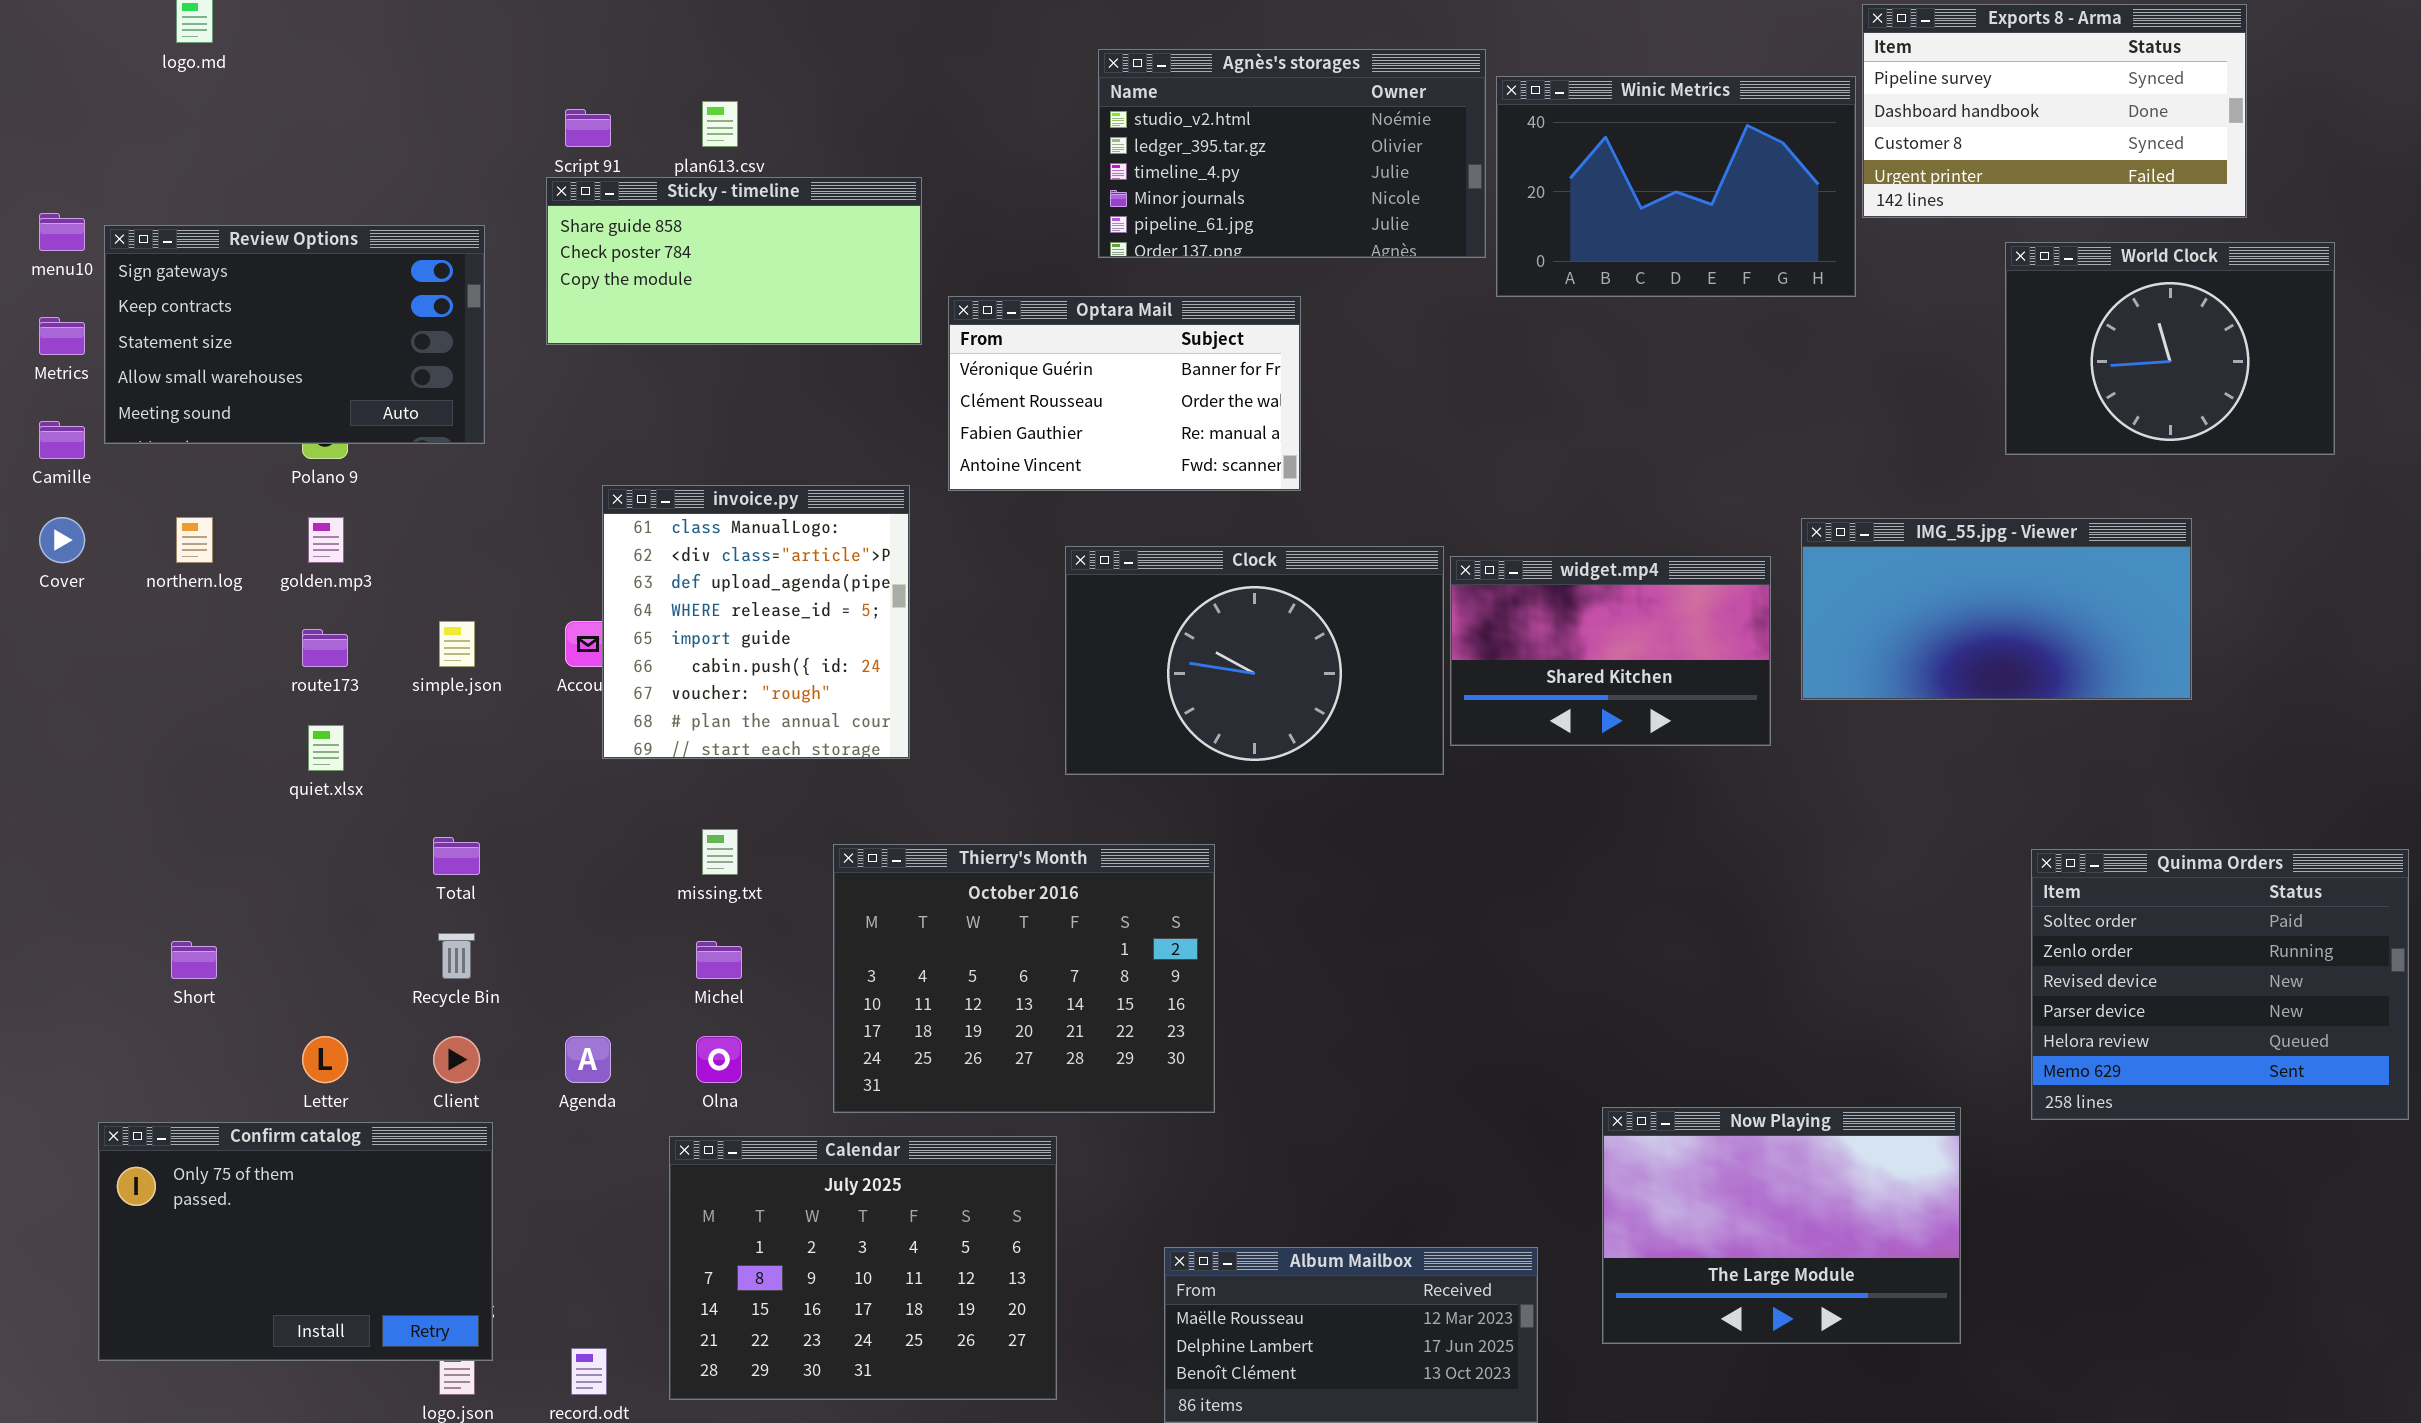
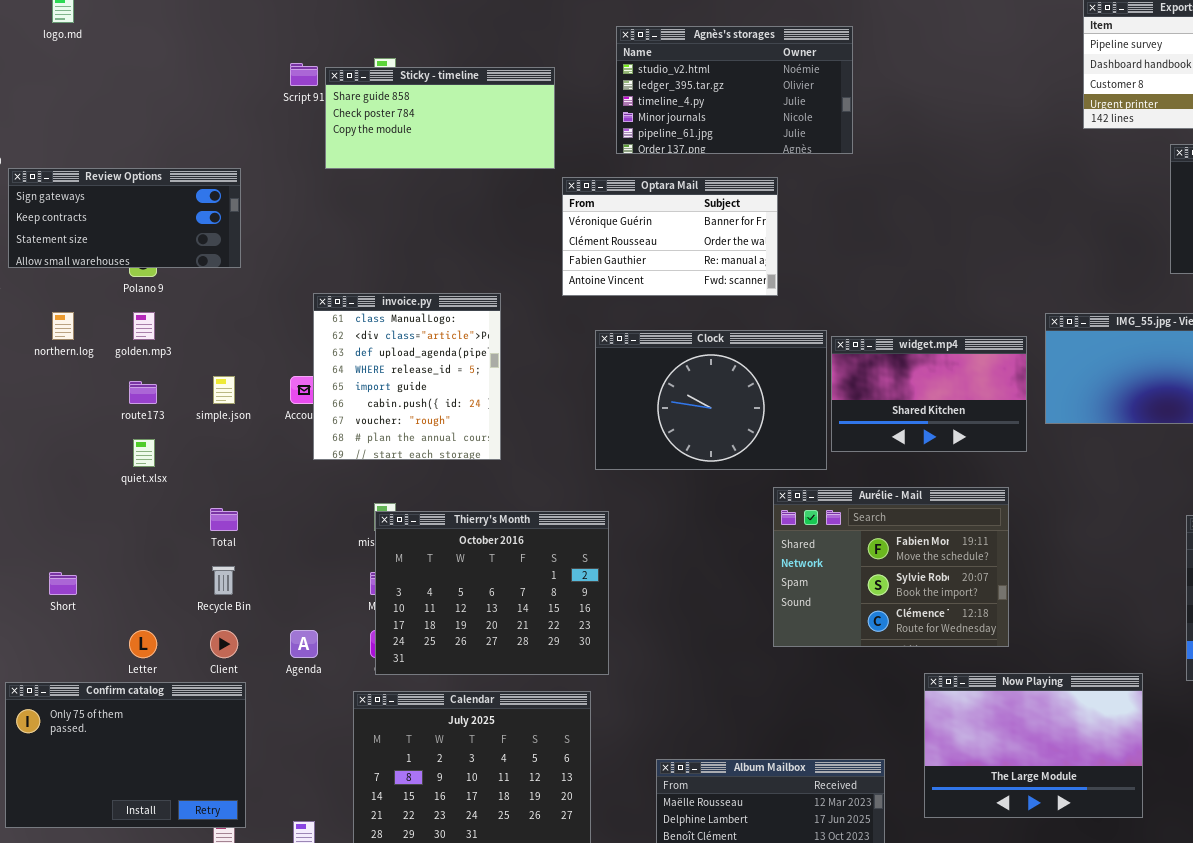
Winic Metrics: [1496,76,1856,297] -> none, closed
Sticky - timeline: [546,177,922,345] -> [325,67,555,169], moved
Review Options: [104,225,485,444] -> [8,168,241,268], resized
Optara Mail: [948,296,1301,491] -> [562,177,778,296], moved
Aurélie - Mail: none -> [773,487,1009,647], opened
Thierry's Month: [833,844,1215,1113] -> [375,511,609,675], moved

